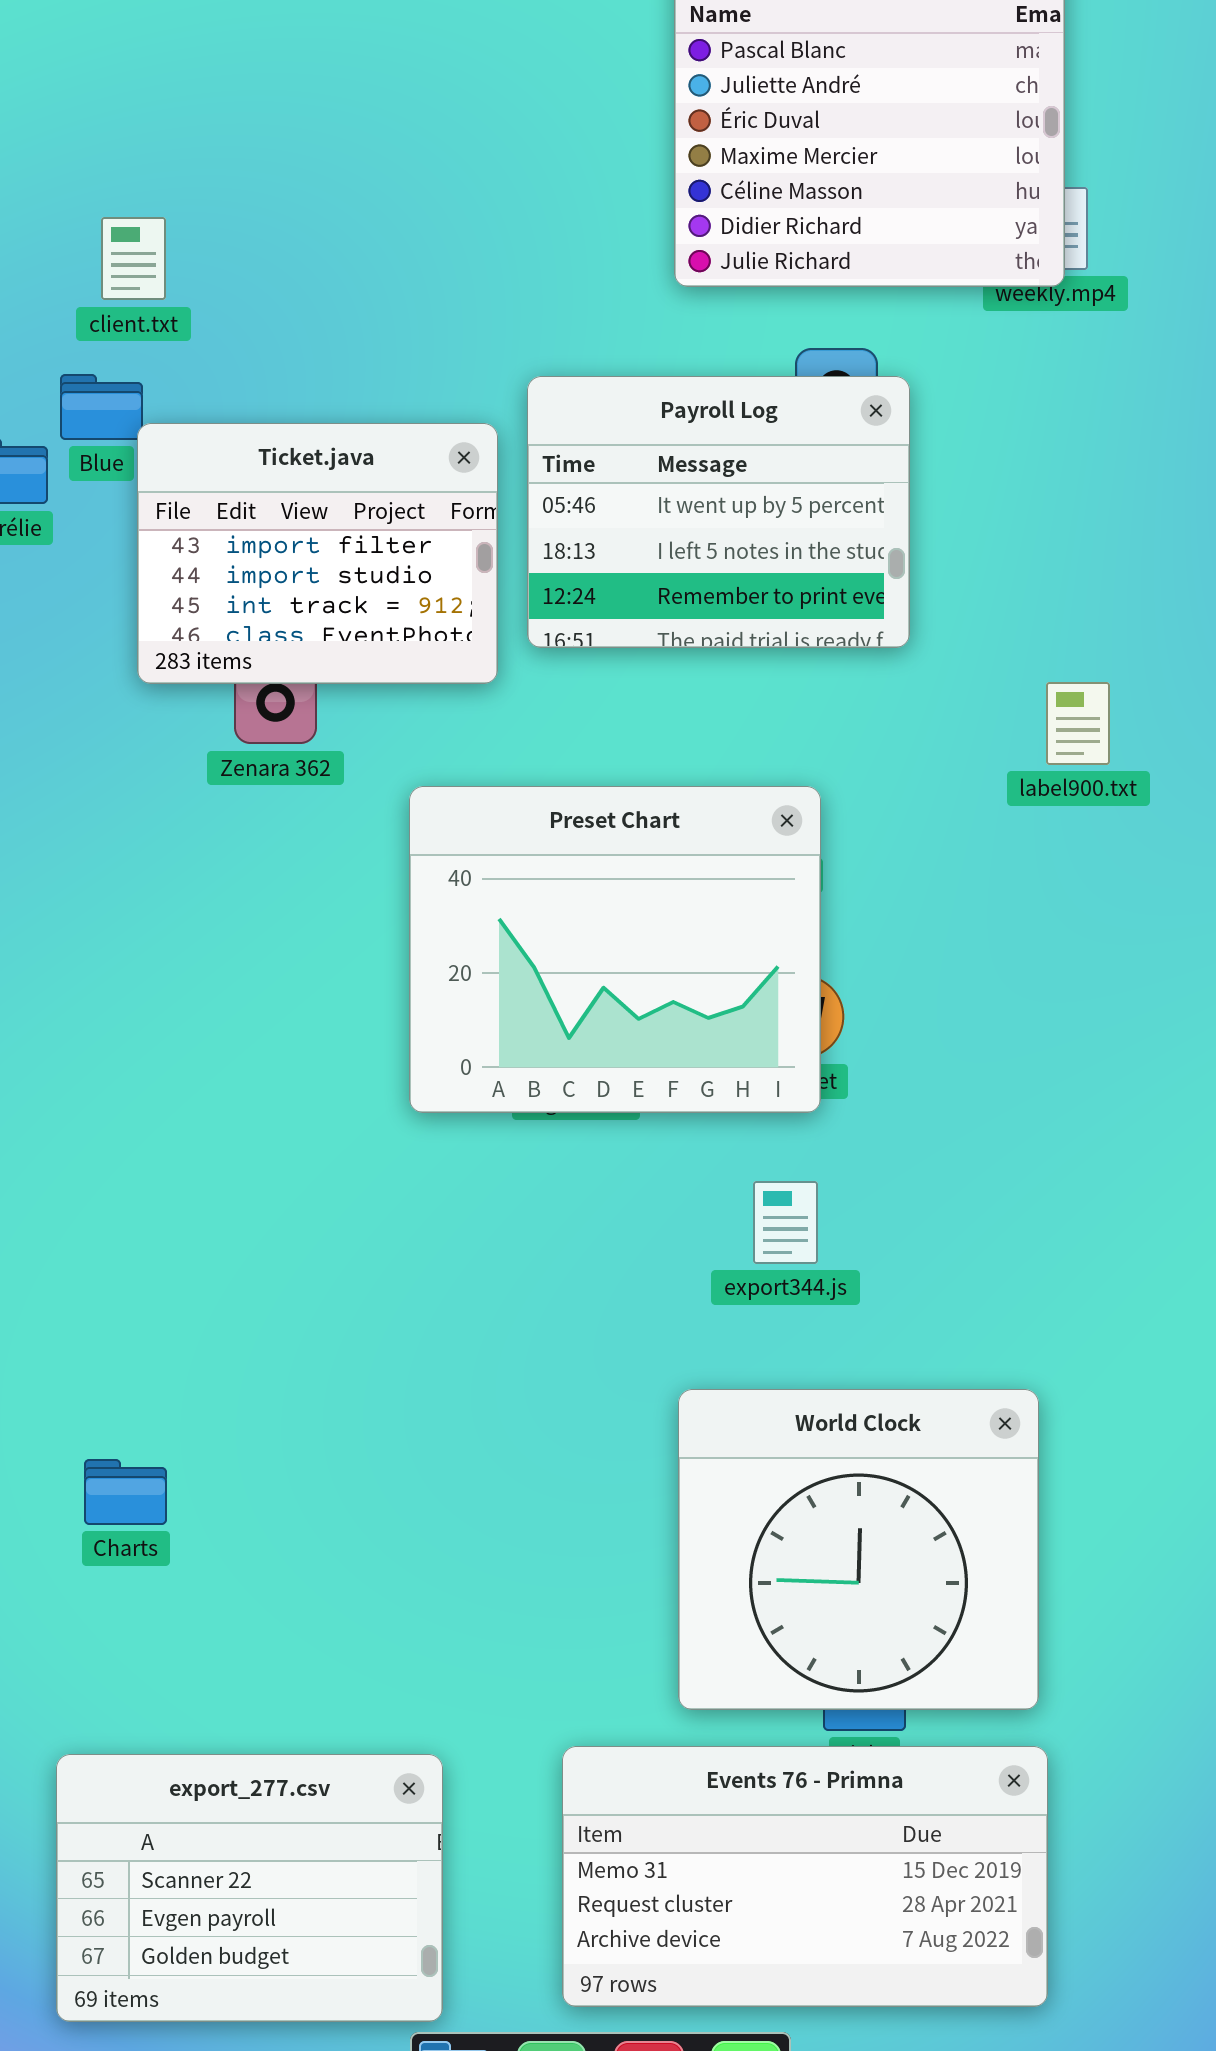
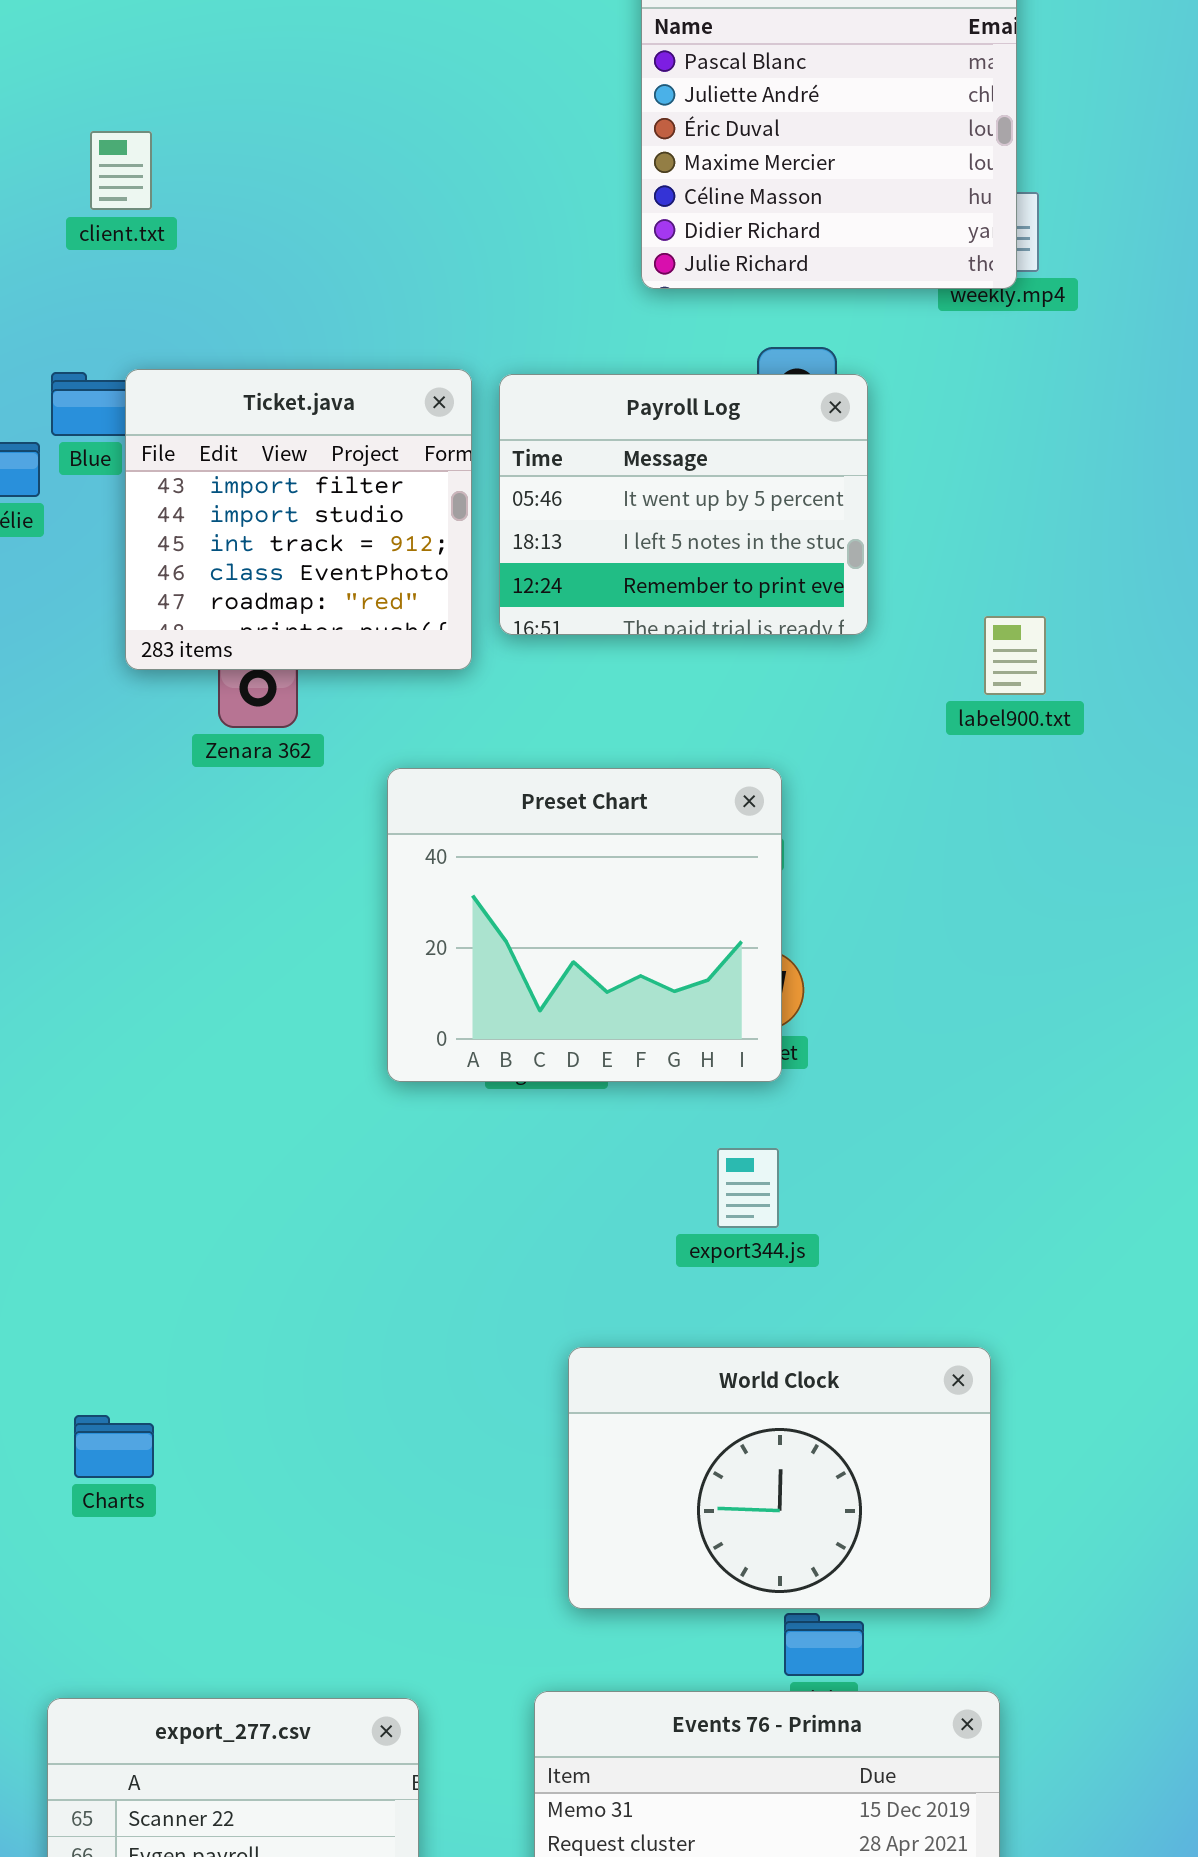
client.txt: [101,217,166,300] -> [90,131,152,210], moved
Ticket.java: [137,423,498,684] -> [125,369,472,670], resized
label900.txt: [1046,682,1110,765] -> [984,616,1046,695], moved
World Clock: [678,1389,1039,1710] -> [568,1347,991,1609], resized

